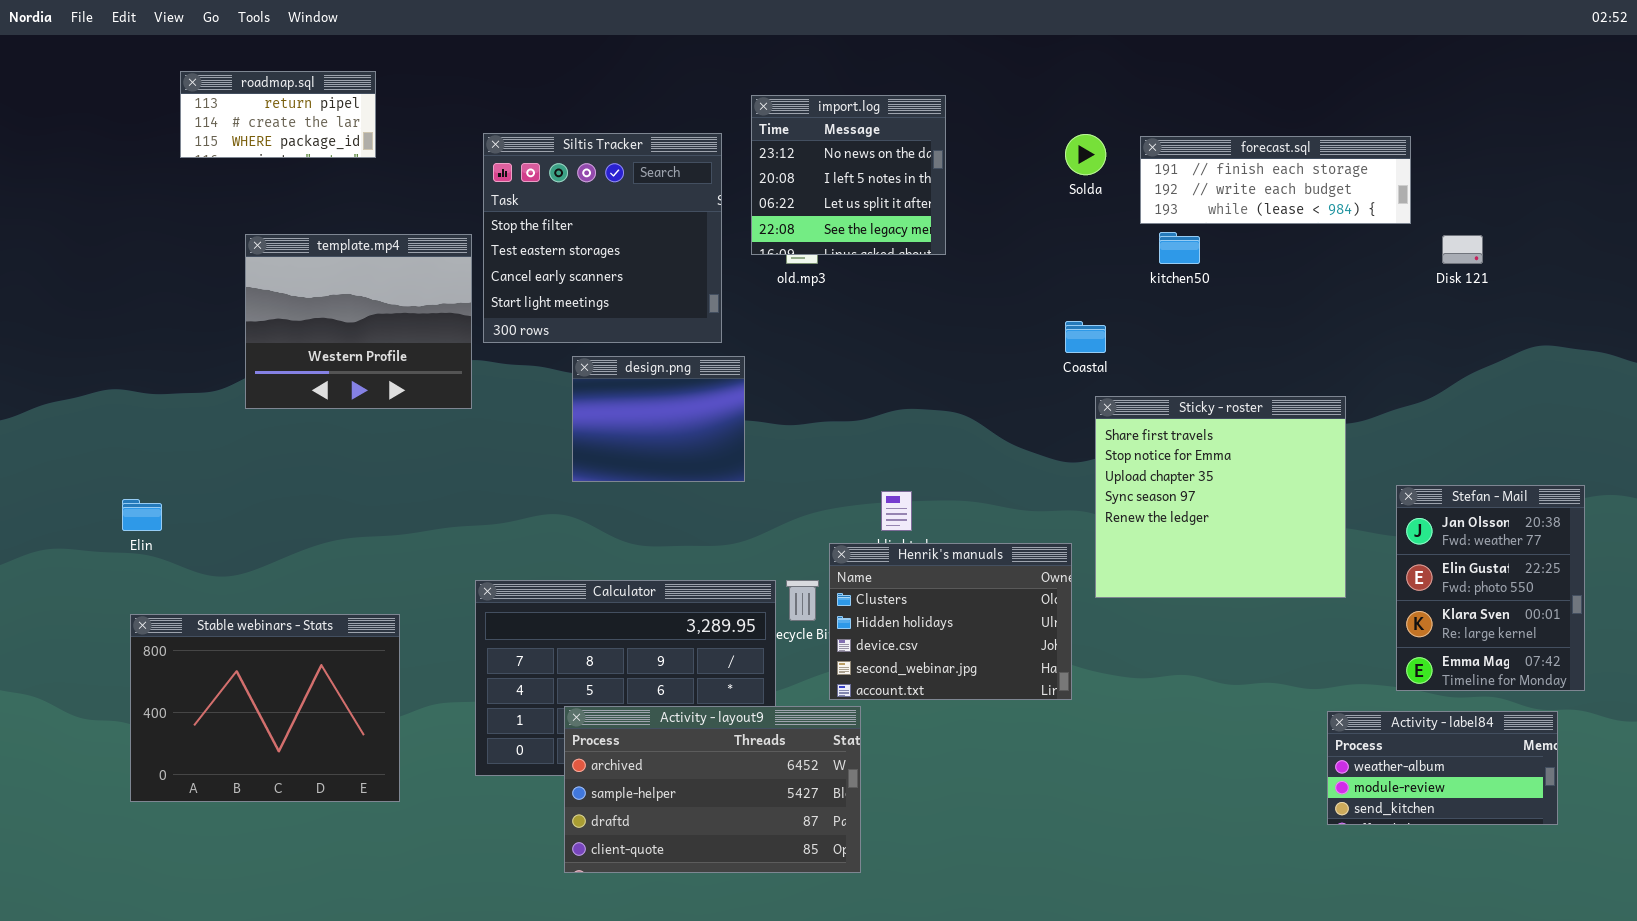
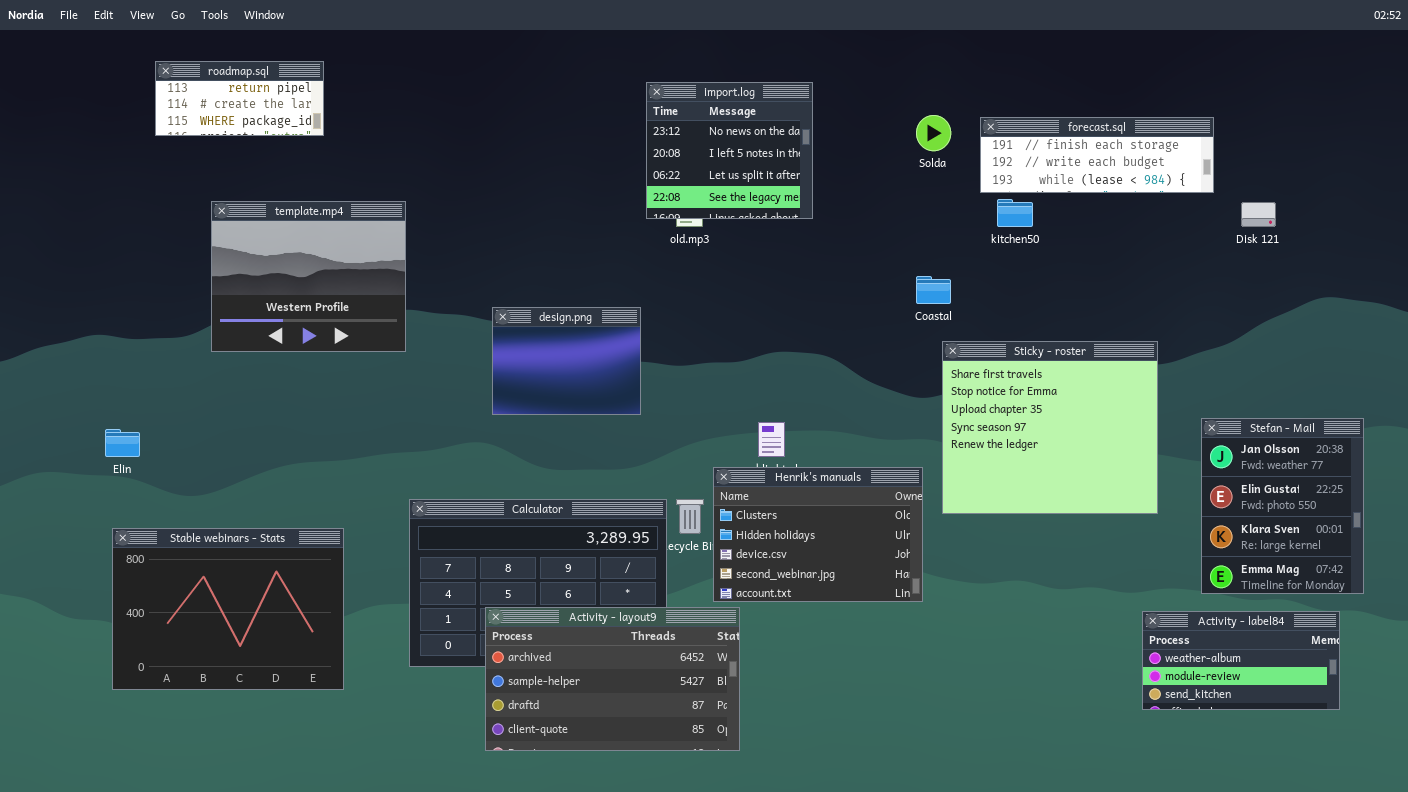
Siltis Tracker: [483,133,722,343] -> none, closed

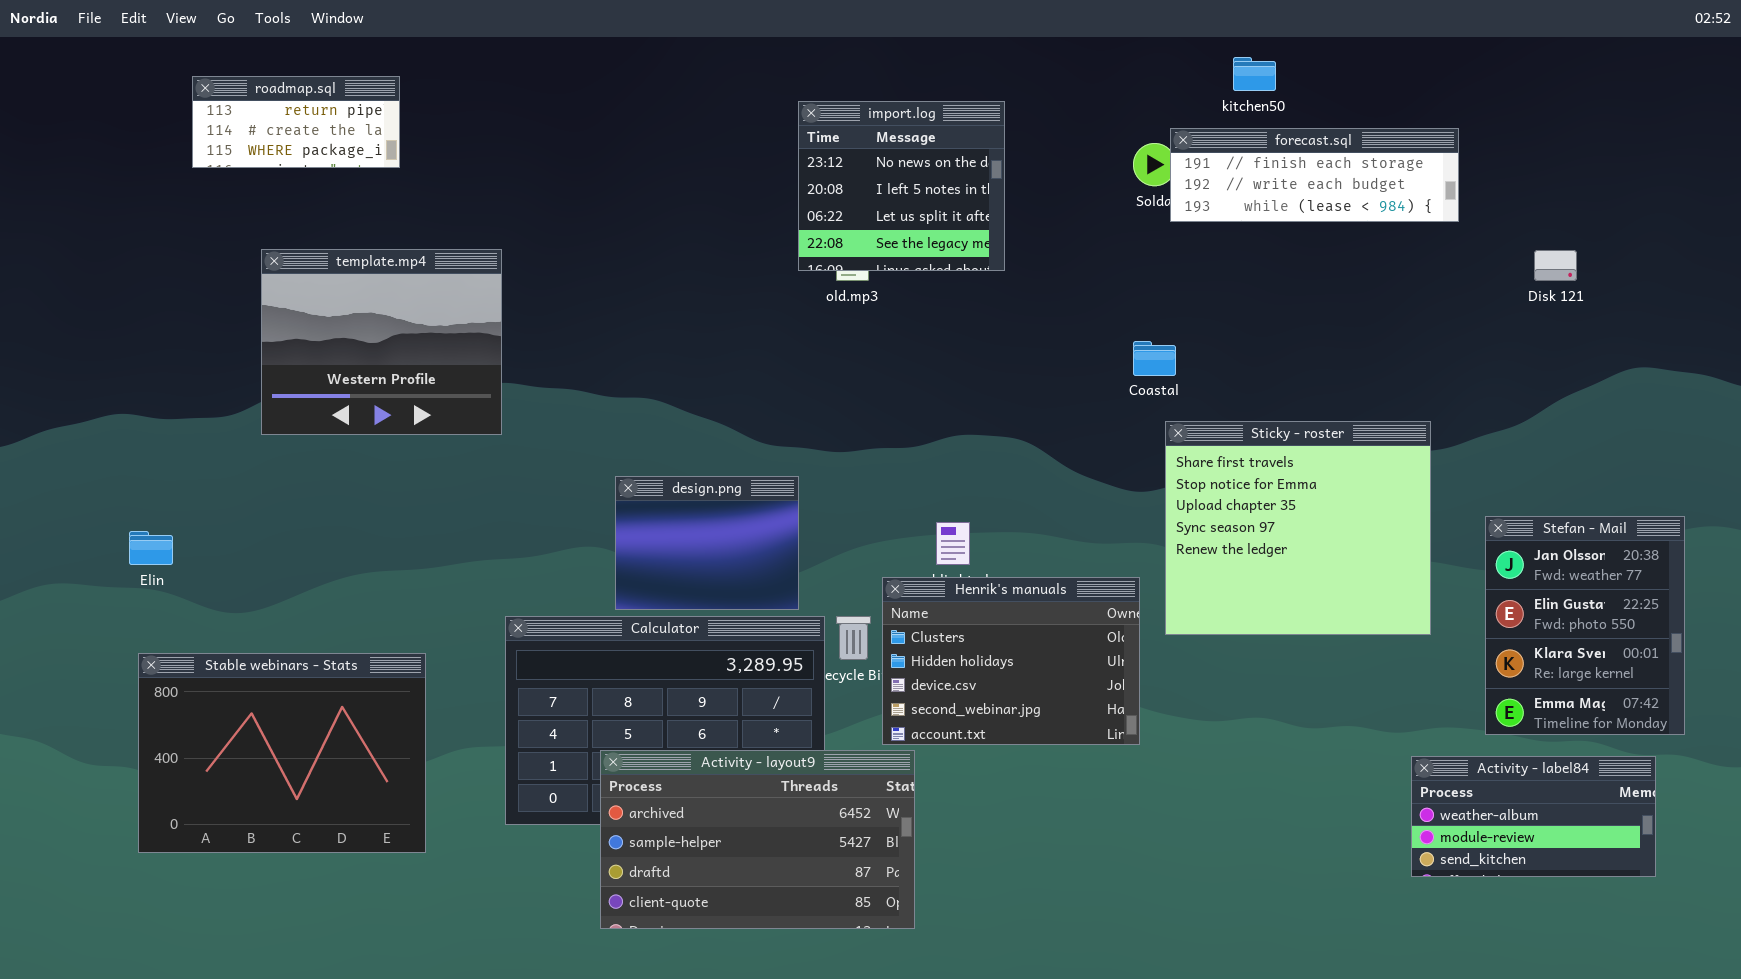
forecast.sql: [980,117,1214,193] -> [1170,128,1459,222], moved
kitchen50: [997,199,1033,227] -> [1233,57,1276,91], moved
design.png: [492,307,641,415] -> [615,476,799,610], moved

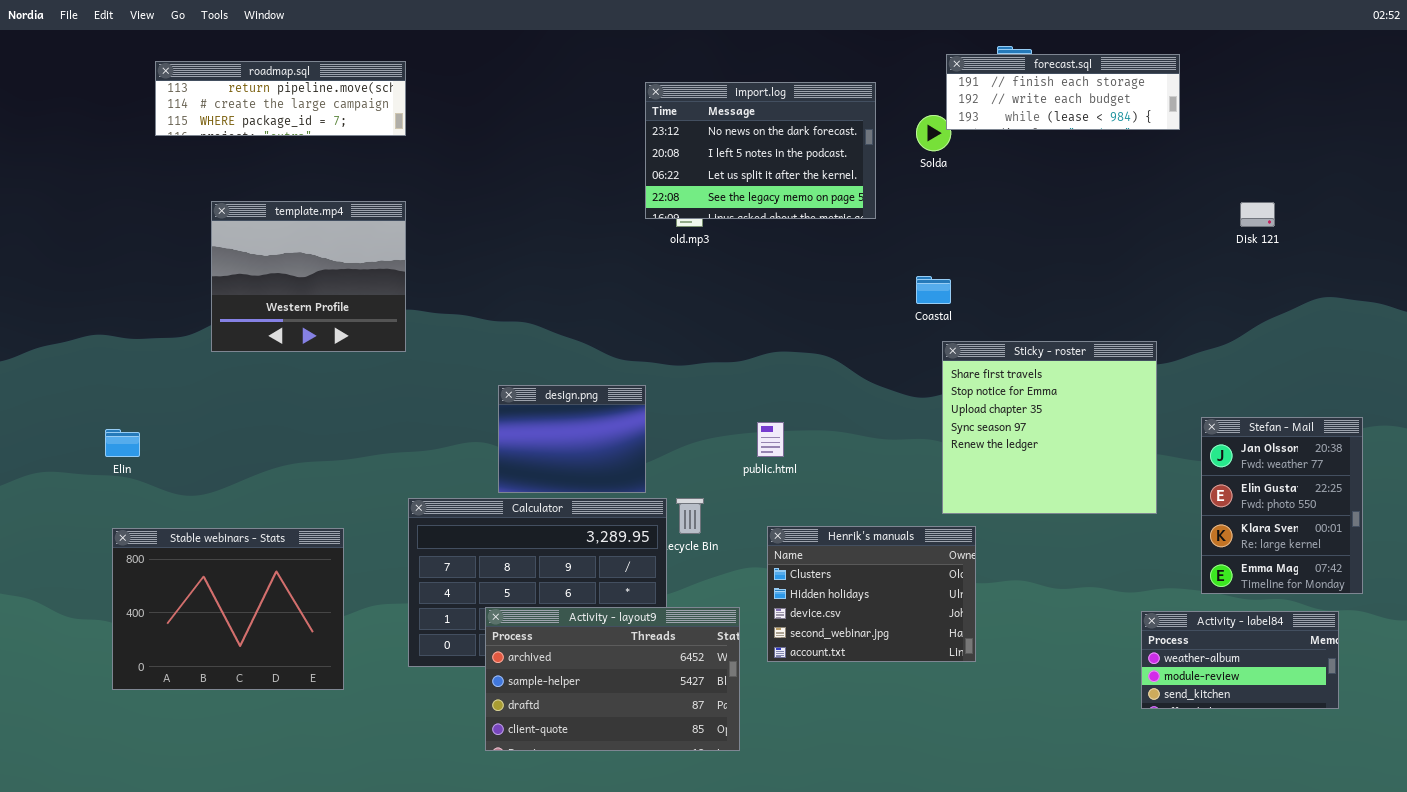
roadmap.sql: [192,76,400,168] -> [155,61,406,136], resized
import.log: [798,101,1005,271] -> [645,82,876,219], resized
forecast.sql: [1170,128,1459,222] -> [946,54,1180,130], moved
Henrik's manuals: [882,577,1140,745] -> [767,526,976,662], moved

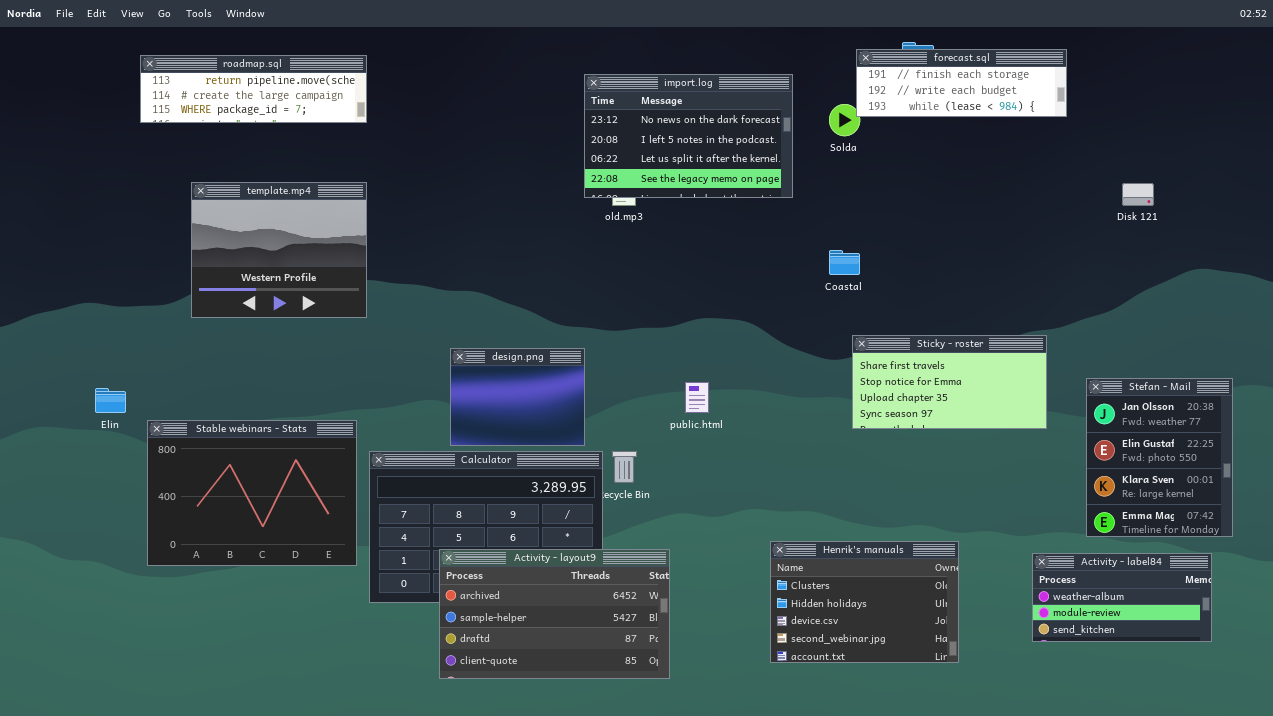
Sticky - roster: [942,341,1157,514] -> [852,335,1047,429], moved, resized
Henrik's manuals: [767,526,976,662] -> [770,541,959,663], moved
Stable webinars - Stats: [112,528,344,690] -> [147,420,357,566], moved

